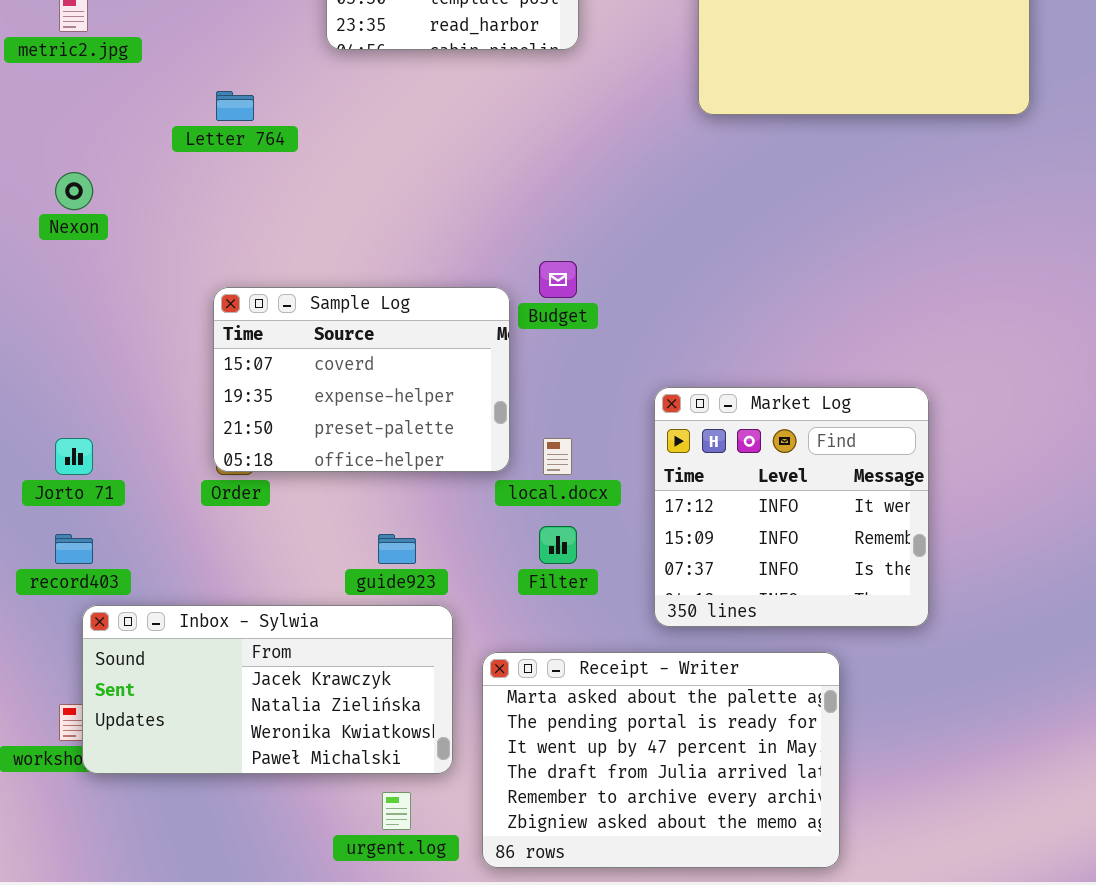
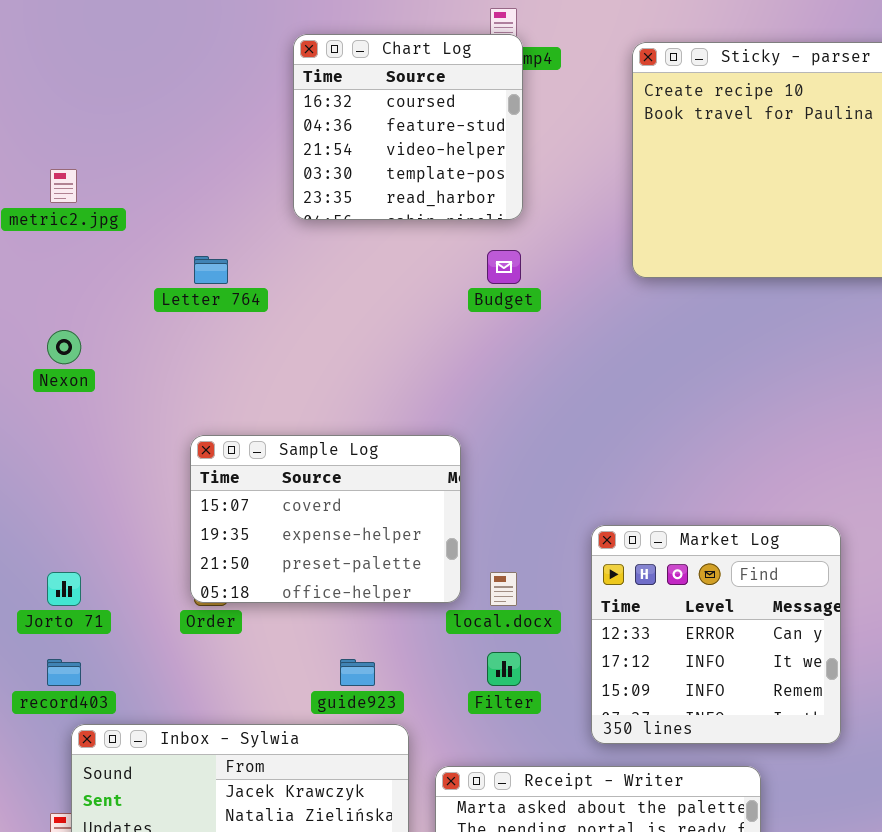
Budget: [539,261,577,298] -> [487,250,521,284], moved
Market Log: [654,387,929,627] -> [591,525,841,744], scrolled up 1 row

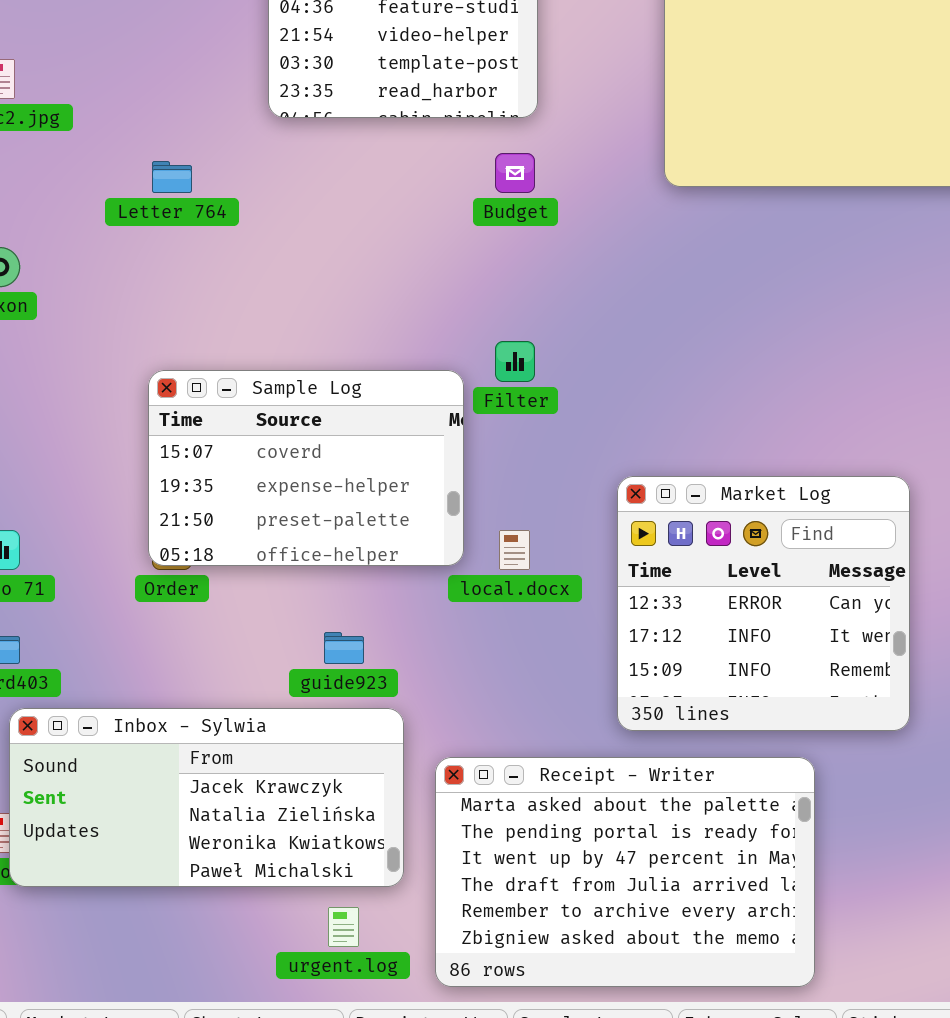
Filter: [487,652,521,686] -> [495,341,535,382], moved

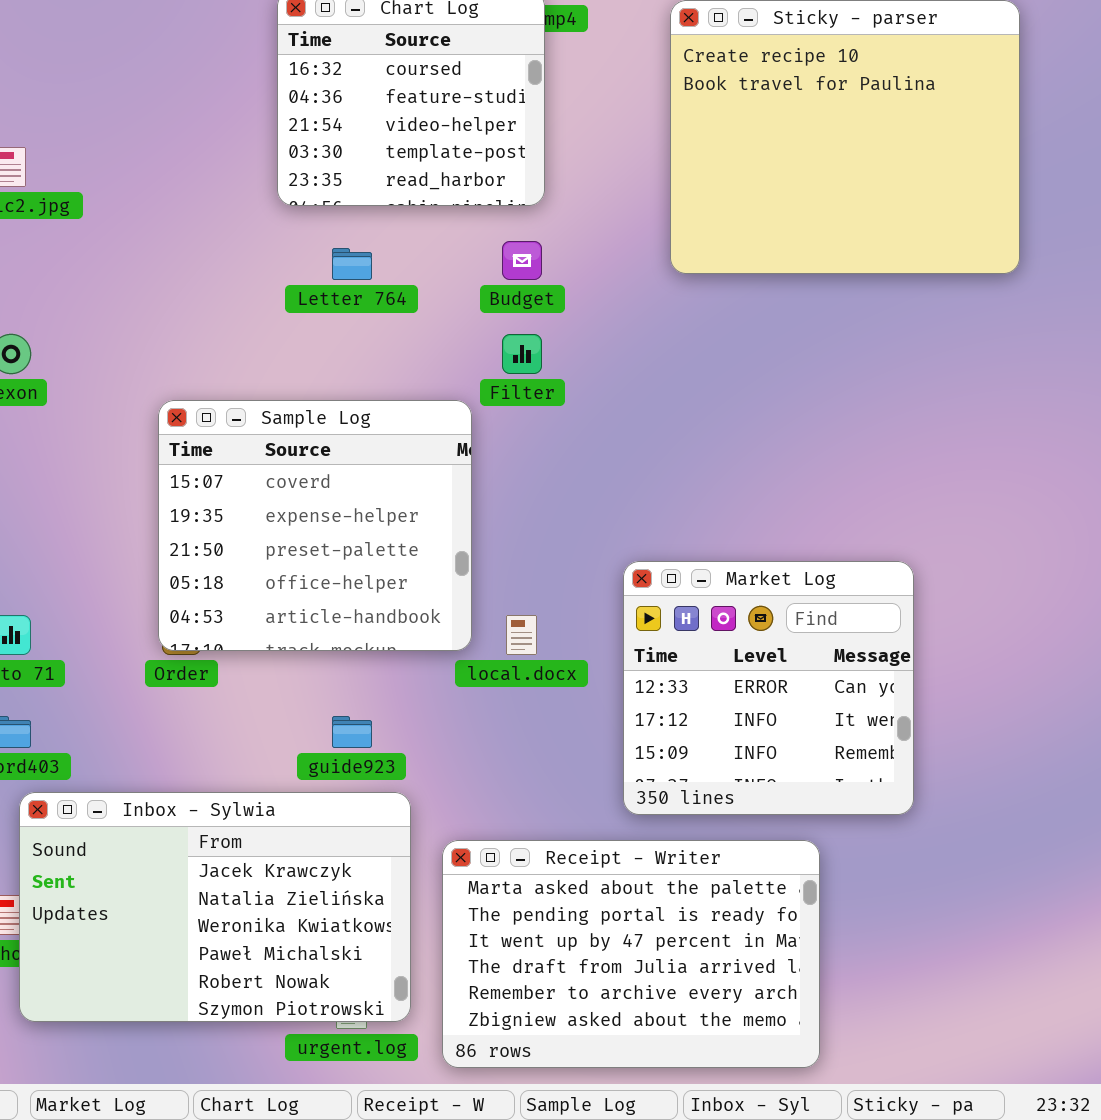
Letter 764: [152,161,192,193] -> [332,248,372,280], moved
Filter: [495,341,535,382] -> [502,334,542,374], moved
Sample Log: [148,370,464,566] -> [158,400,472,651], resized
Inbox - Sylwia: [9,708,404,887] -> [19,792,411,1022], resized

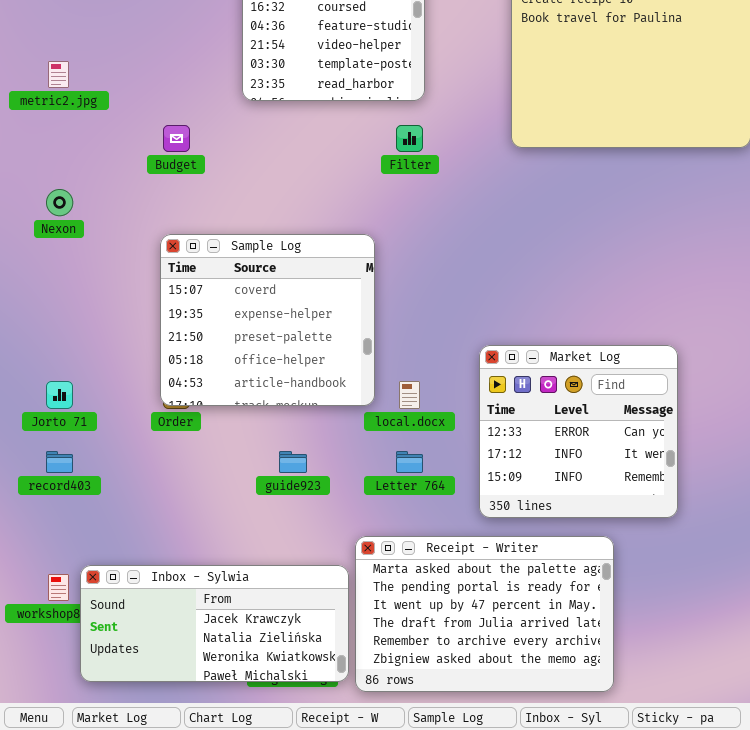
Budget: [502,241,542,280] -> [163,125,190,152], moved
Letter 764: [332,248,372,280] -> [396,451,423,473], moved
Filter: [502,334,542,374] -> [396,125,423,152], moved
Inbox - Sylwia: [19,792,411,1022] -> [80,565,349,682], moved, resized

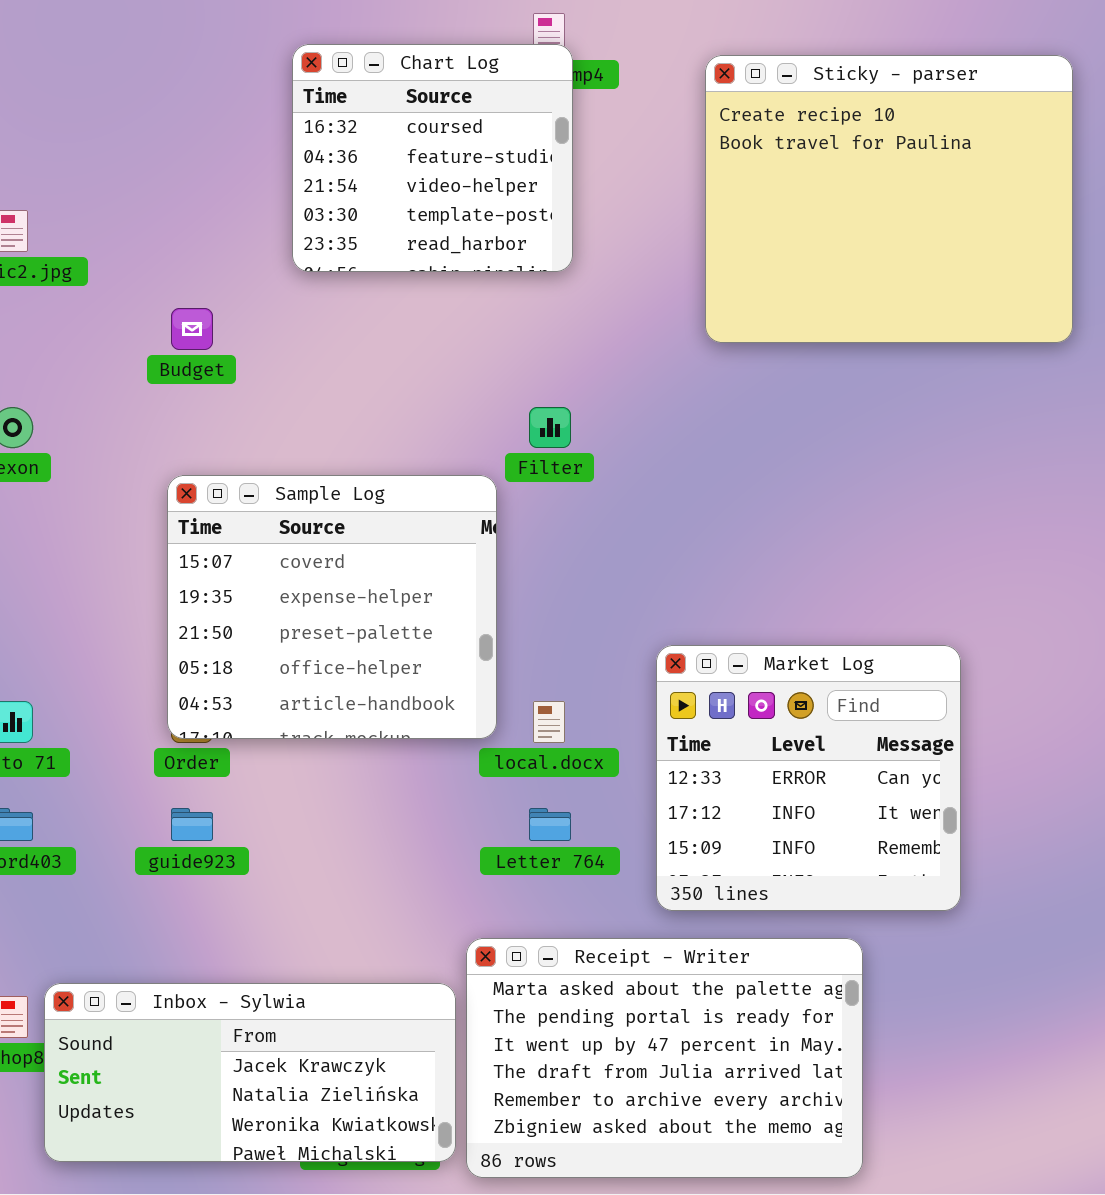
Filter: [396,125,423,152] -> [529,407,571,448], moved
guide923: [279,451,307,473] -> [171,808,213,841], moved

